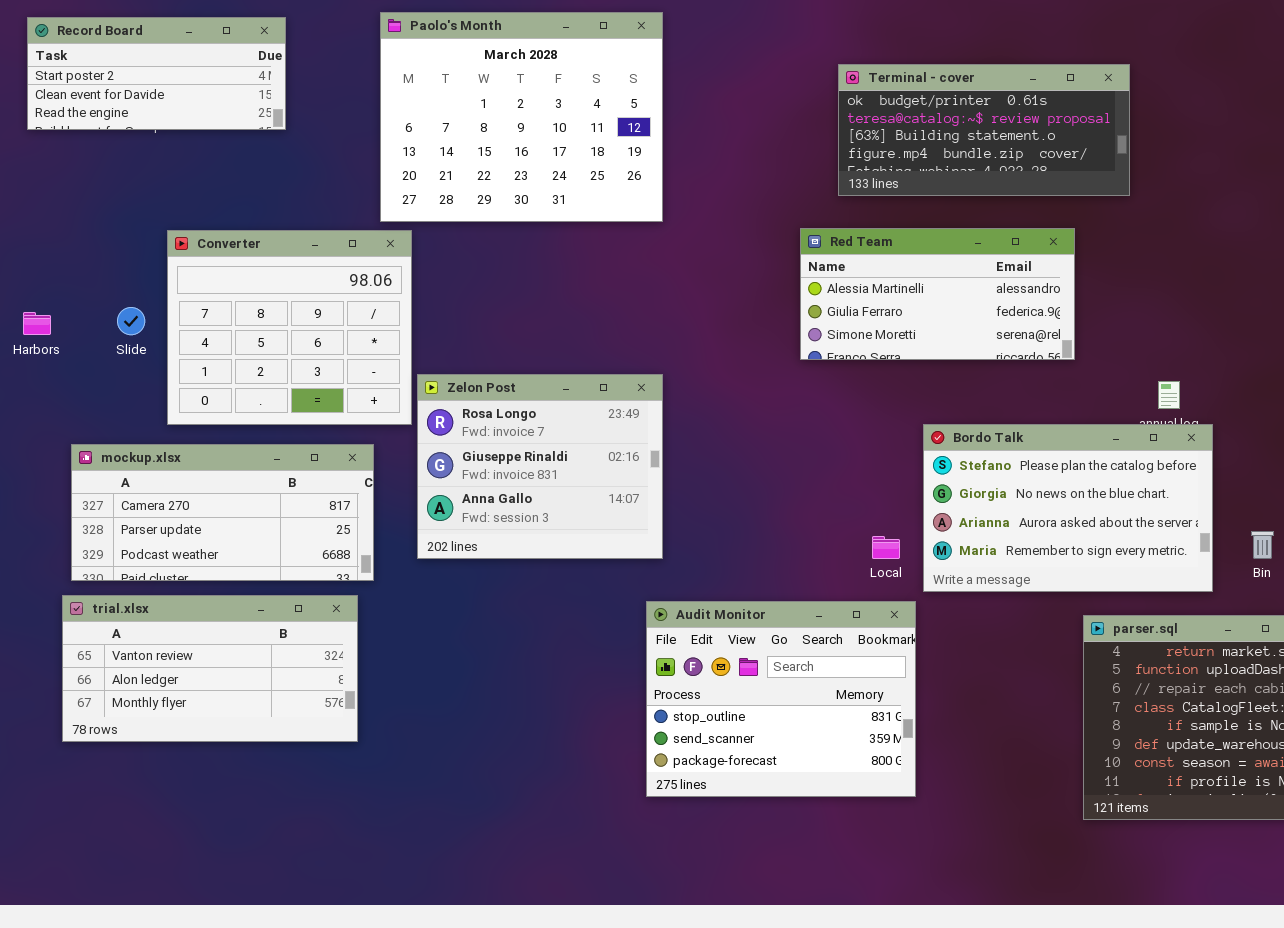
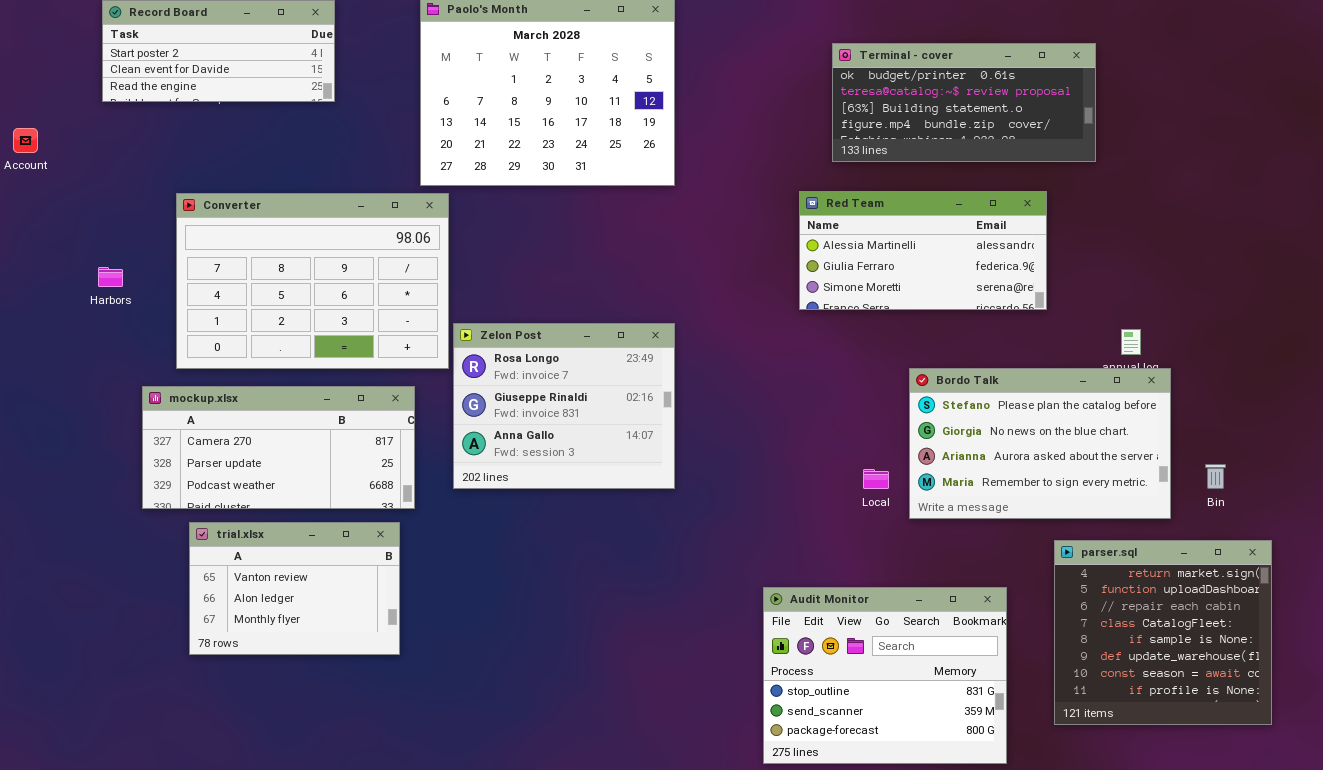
Converter: [167,230,412,425] -> [176,193,449,369], resized
trial.xlsx: [62,595,358,742] -> [189,522,400,655], resized
Audit Monitor: [646,601,916,797] -> [763,587,1007,764], moved

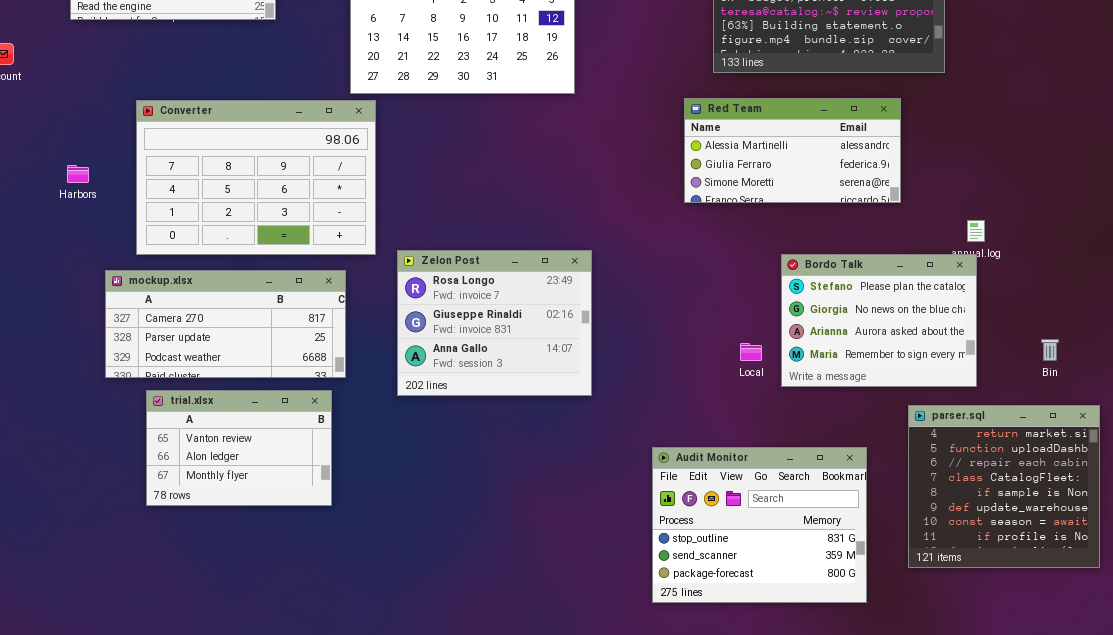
Zelon Post: [453,323,675,489] -> [397,250,592,396], moved
Bordo Talk: [909,368,1171,519] -> [781,254,977,387], resized

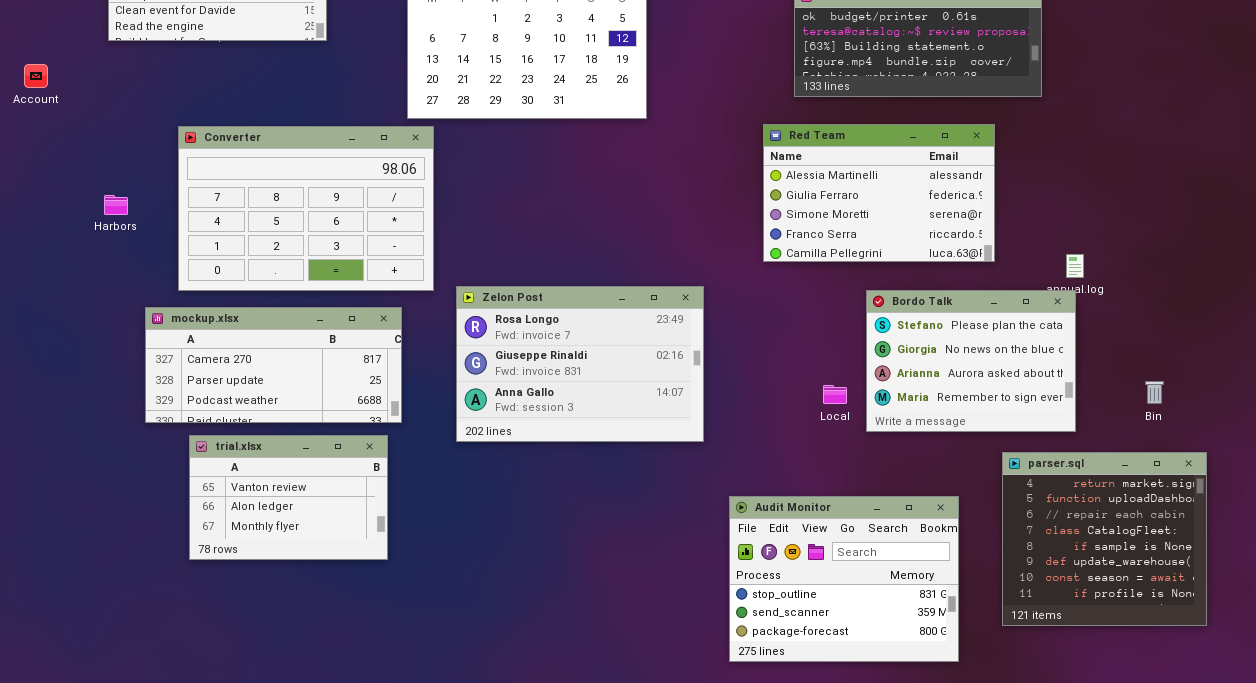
Red Team: [684,98,901,203] -> [763,124,995,262], resized
Zelon Post: [397,250,592,396] -> [456,286,704,442], resized

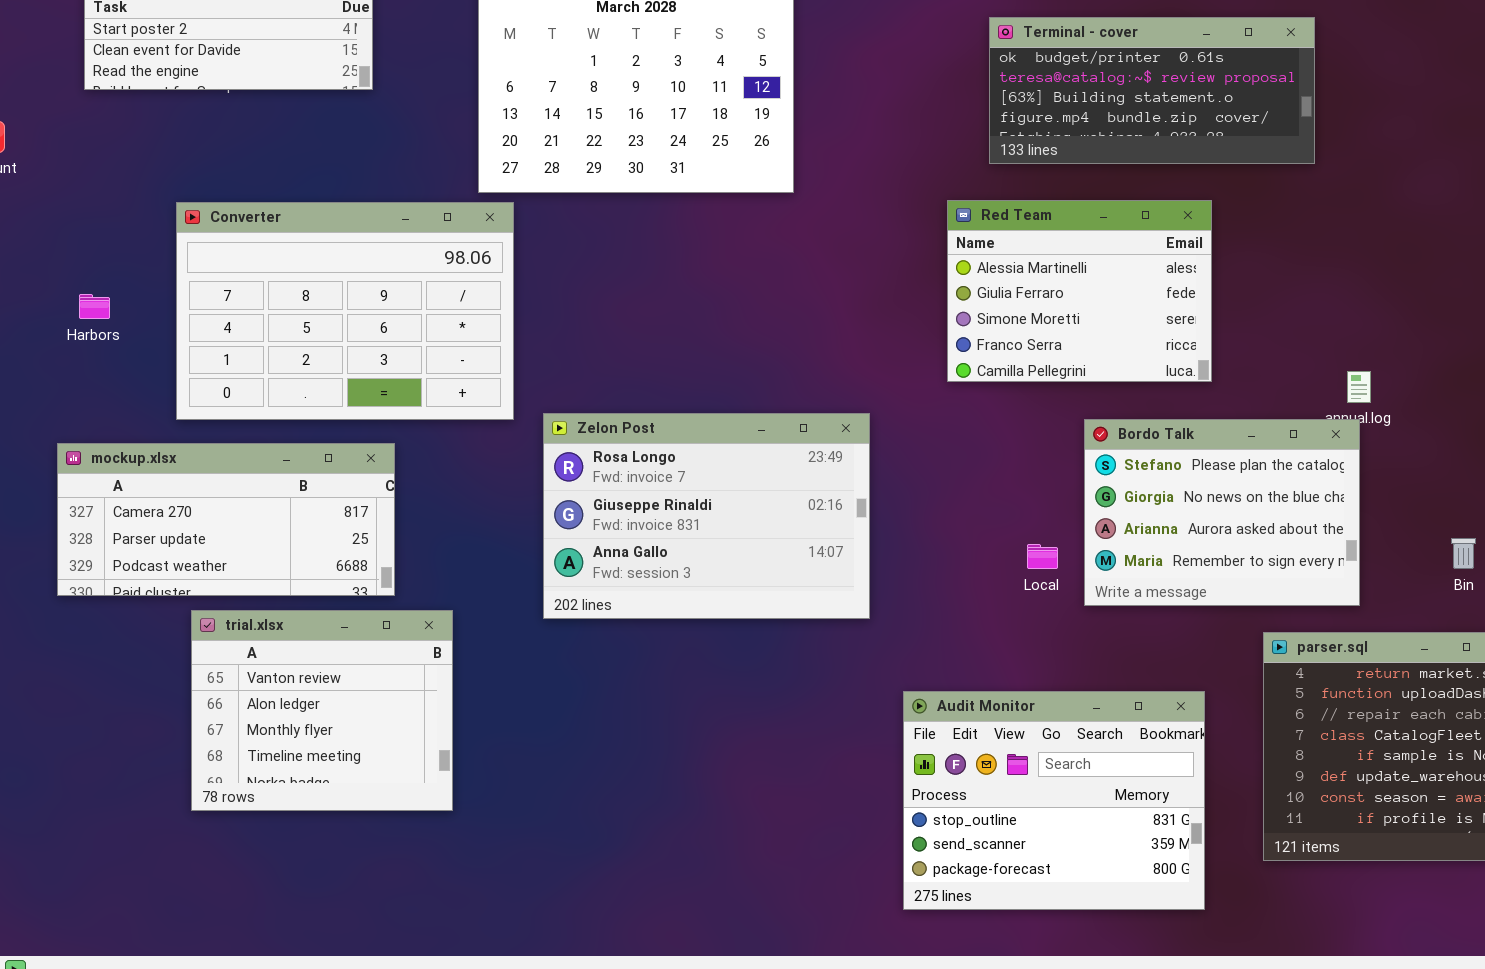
Red Team: [763,124,995,262] -> [947,200,1212,382], resized
mockup.xlsx: [145,307,402,423] -> [57,443,395,596], moved
trial.xlsx: [189,435,388,560] -> [191,610,453,811], resized

